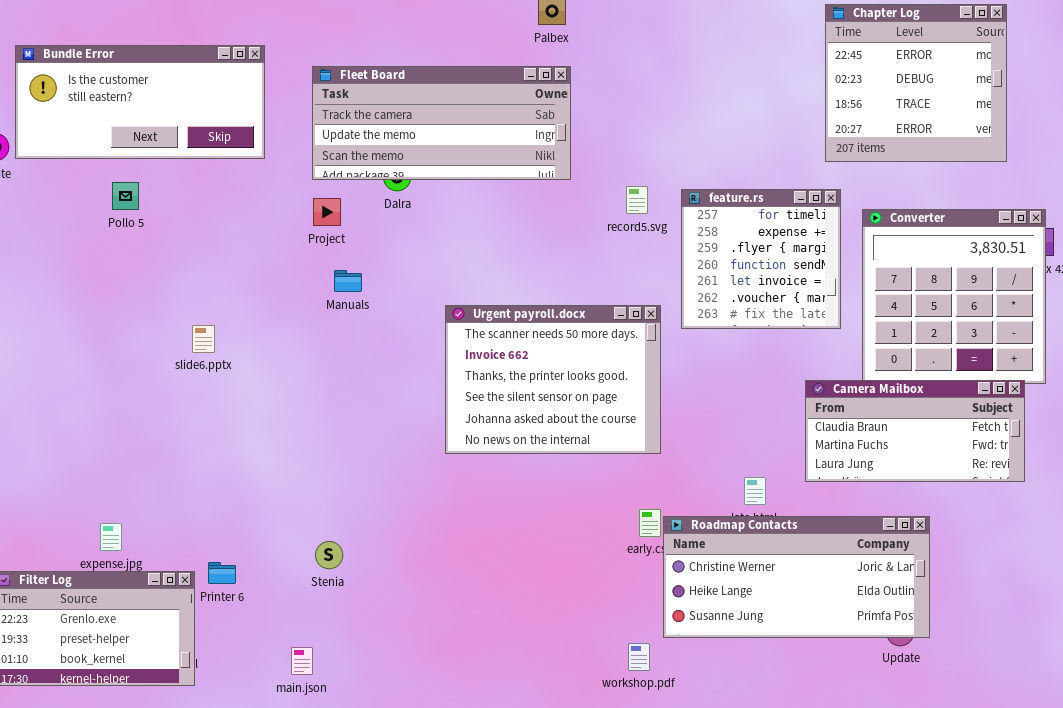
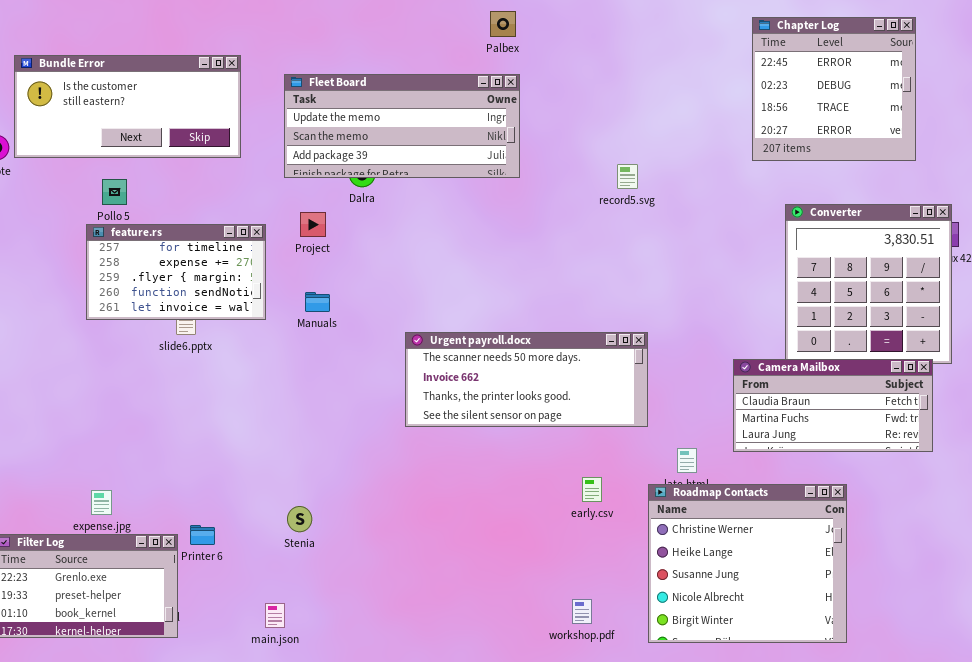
Fleet Board: [312,66,571,180] -> [284,74,520,178], scrolled down 1 row
record5.svg: [626,186,648,214] -> [617,164,638,189], moved
feature.rs: [681,189,841,329] -> [86,224,266,320], moved, resized
Project: [313,198,341,226] -> [300,212,326,237], moved
Manuals: [334,270,362,292] -> [305,292,330,312], moved
Urgent payroll.docx: [445,305,661,454] -> [405,332,648,427], resized
Roadmap Contacts: [663,516,930,638] -> [648,484,847,643], resized

